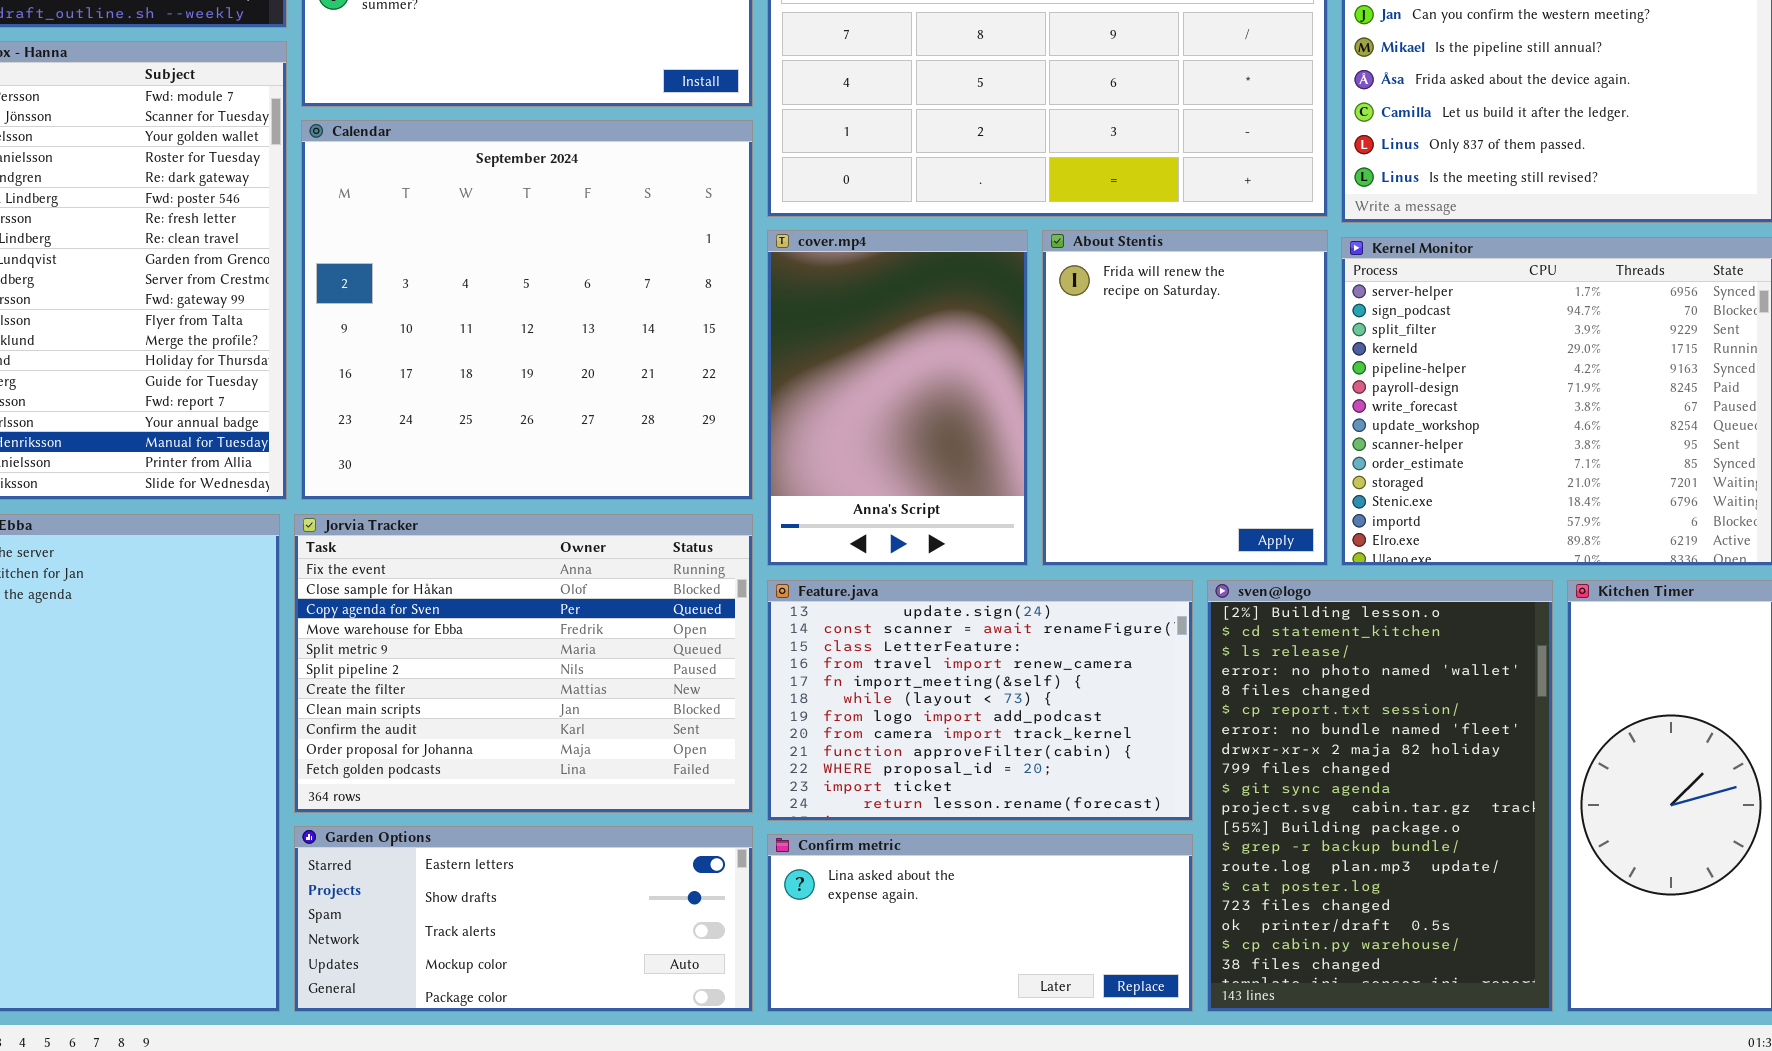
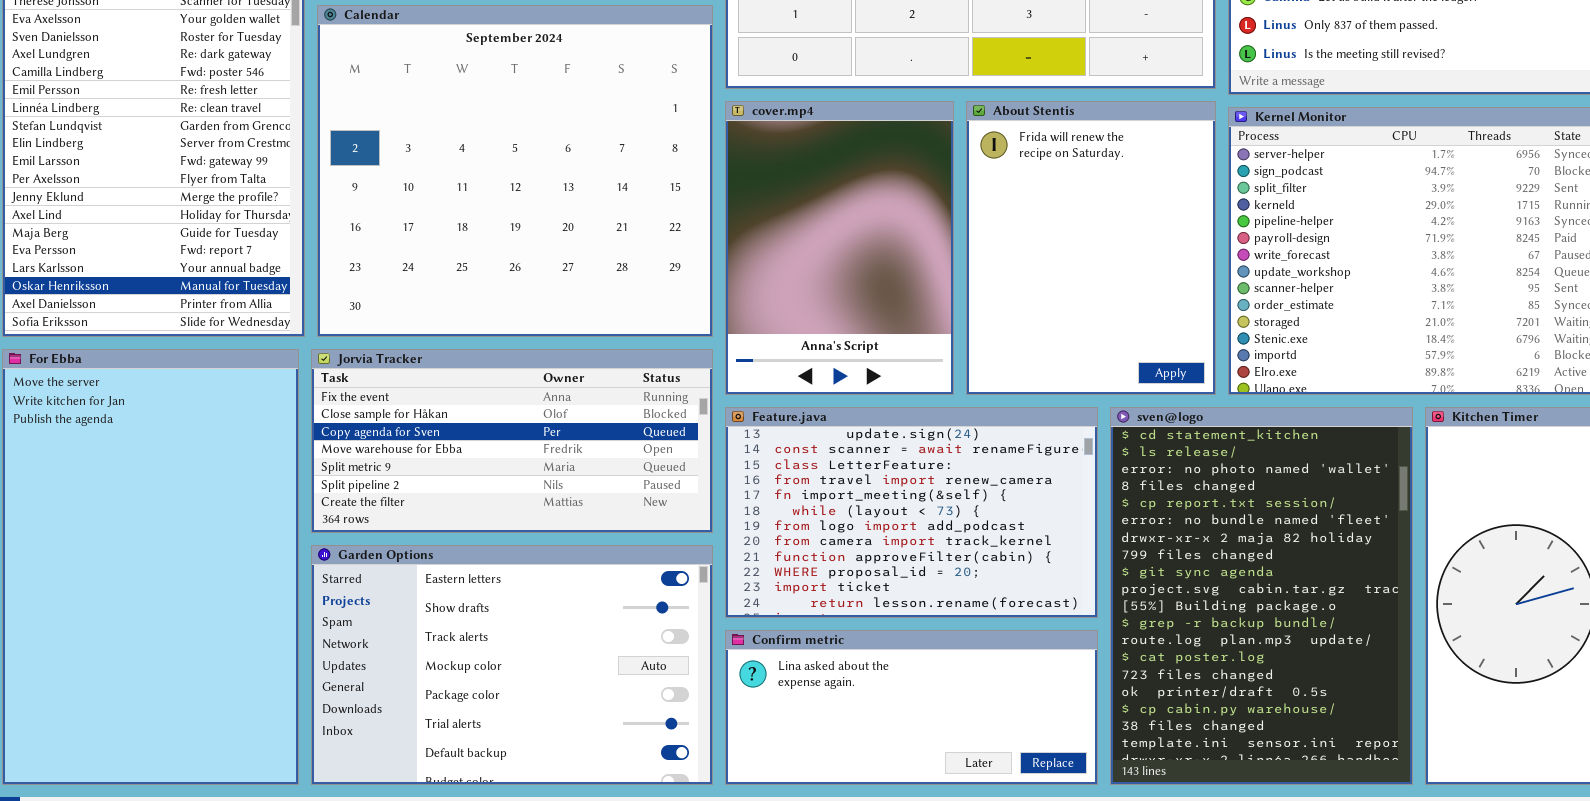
Jorvia Tracker: [294,514,753,813] -> [311,349,713,533], resized
sven@logo: [1207,580,1553,1012] -> [1110,407,1413,785], scrolled down 1 row
Garden Options: [294,826,753,1012] -> [311,545,713,785], resized

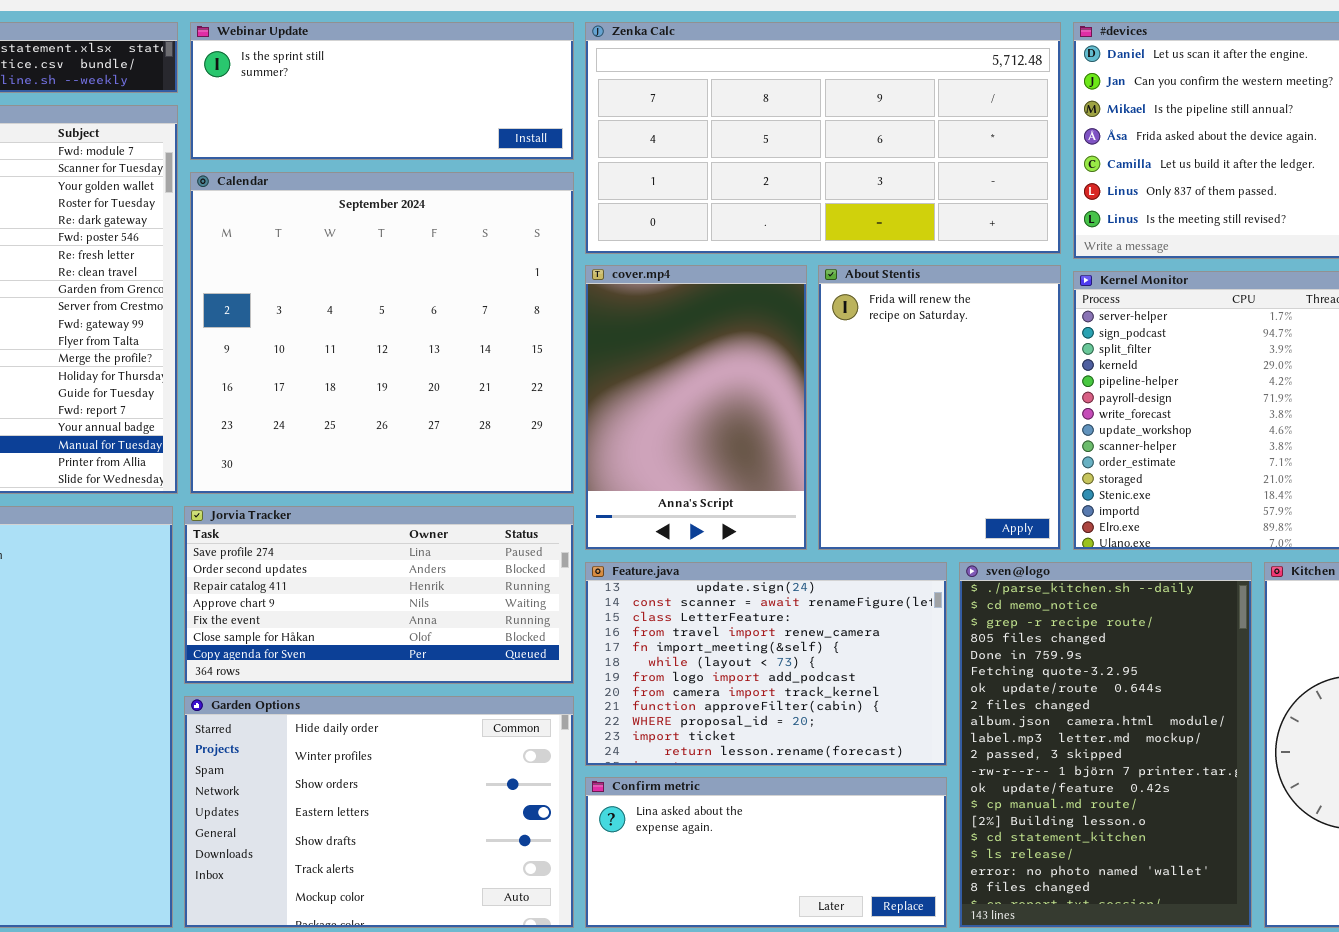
Jorvia Tracker: [311,349,713,533] -> [184,506,574,684], scrolled up 4 rows
sven@logo: [1110,407,1413,785] -> [959,562,1252,928], scrolled up 15 rows
Garden Options: [311,545,713,785] -> [184,696,574,928], scrolled up 3 rows

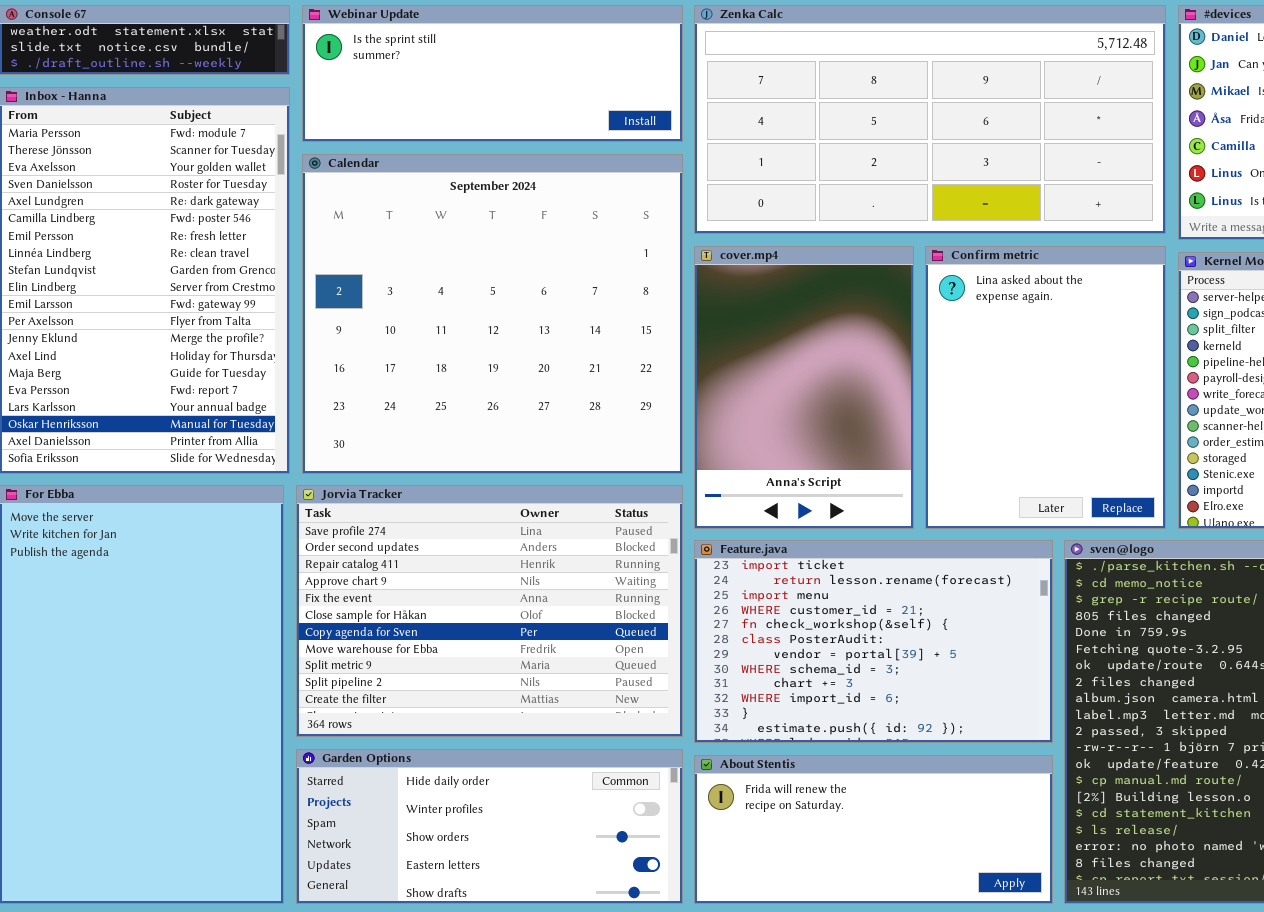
About Stentis: [818,265,1061,550] -> [694,755,1053,904], moved, resized
Jorvia Tracker: [184,506,574,684] -> [296,485,683,737], resized
Feature.java: [585,562,947,766] -> [694,540,1053,743], scrolled down 10 rows
Garden Options: [184,696,574,928] -> [296,749,683,904], resized
Confirm metric: [585,777,947,928] -> [925,246,1166,529], moved, resized

